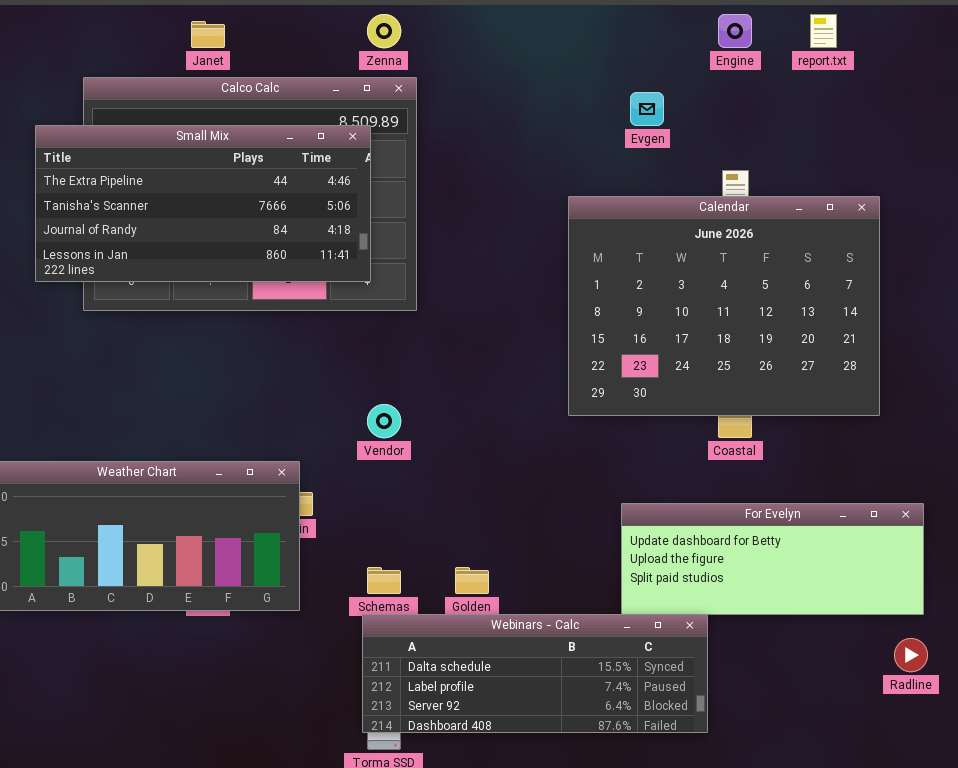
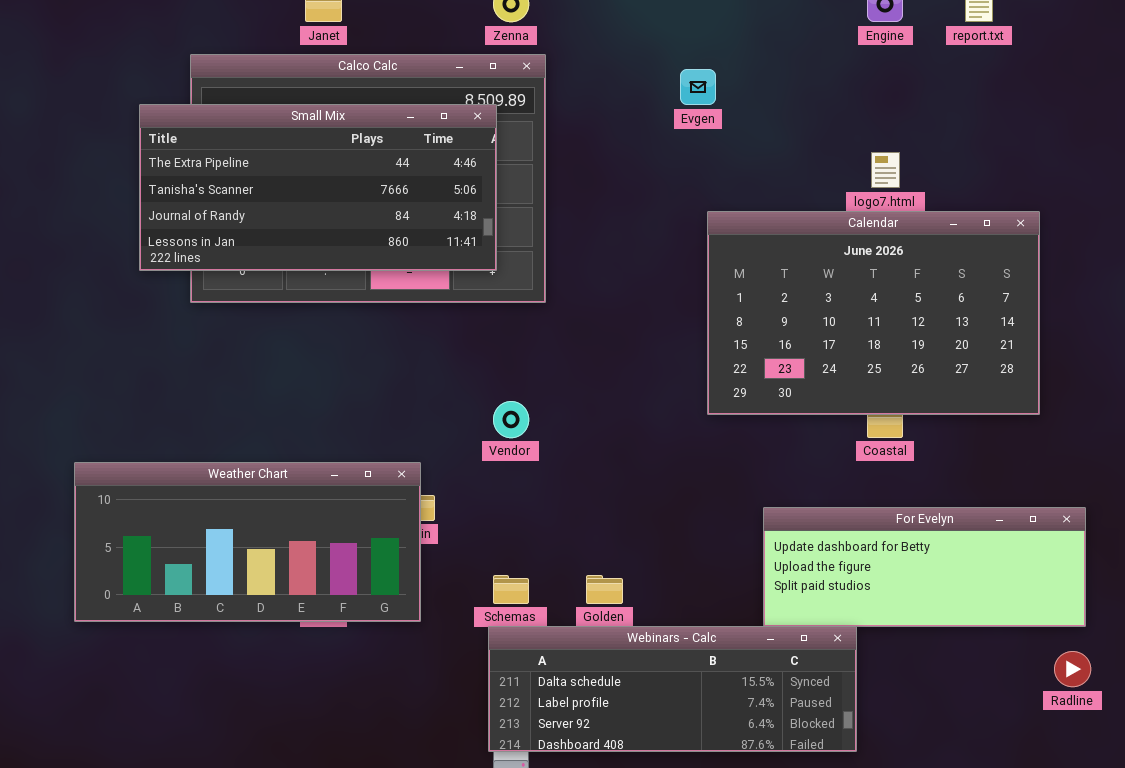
Evgen: [630,92,664,126] -> [680,69,716,105], moved
Calendar: [568,196,880,416] -> [707,211,1040,415], resized

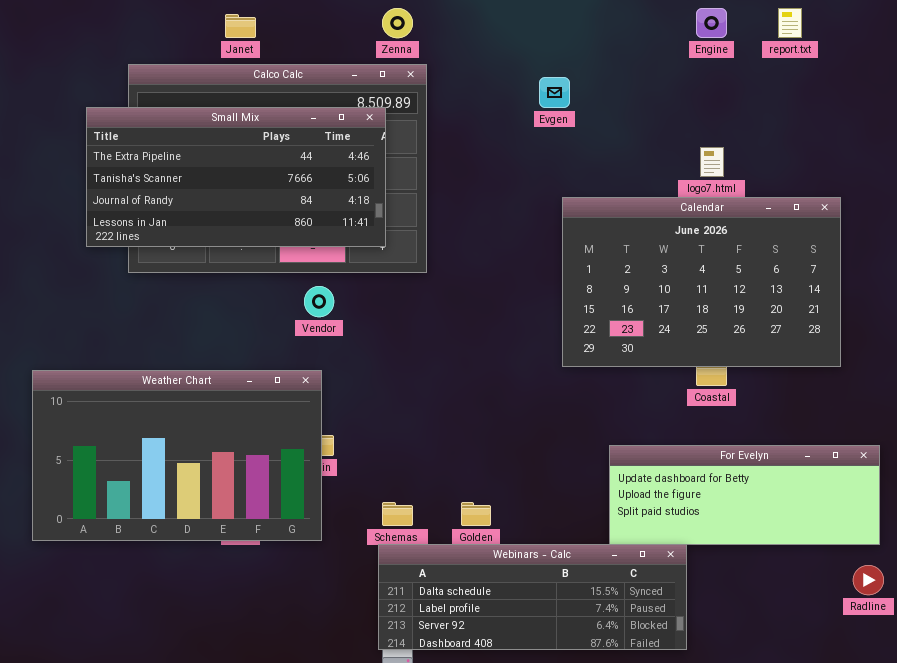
Vendor: [493,401,529,438] -> [304,286,334,317], moved
Weather Chart: [74,462,421,622] -> [32,370,322,541], resized

